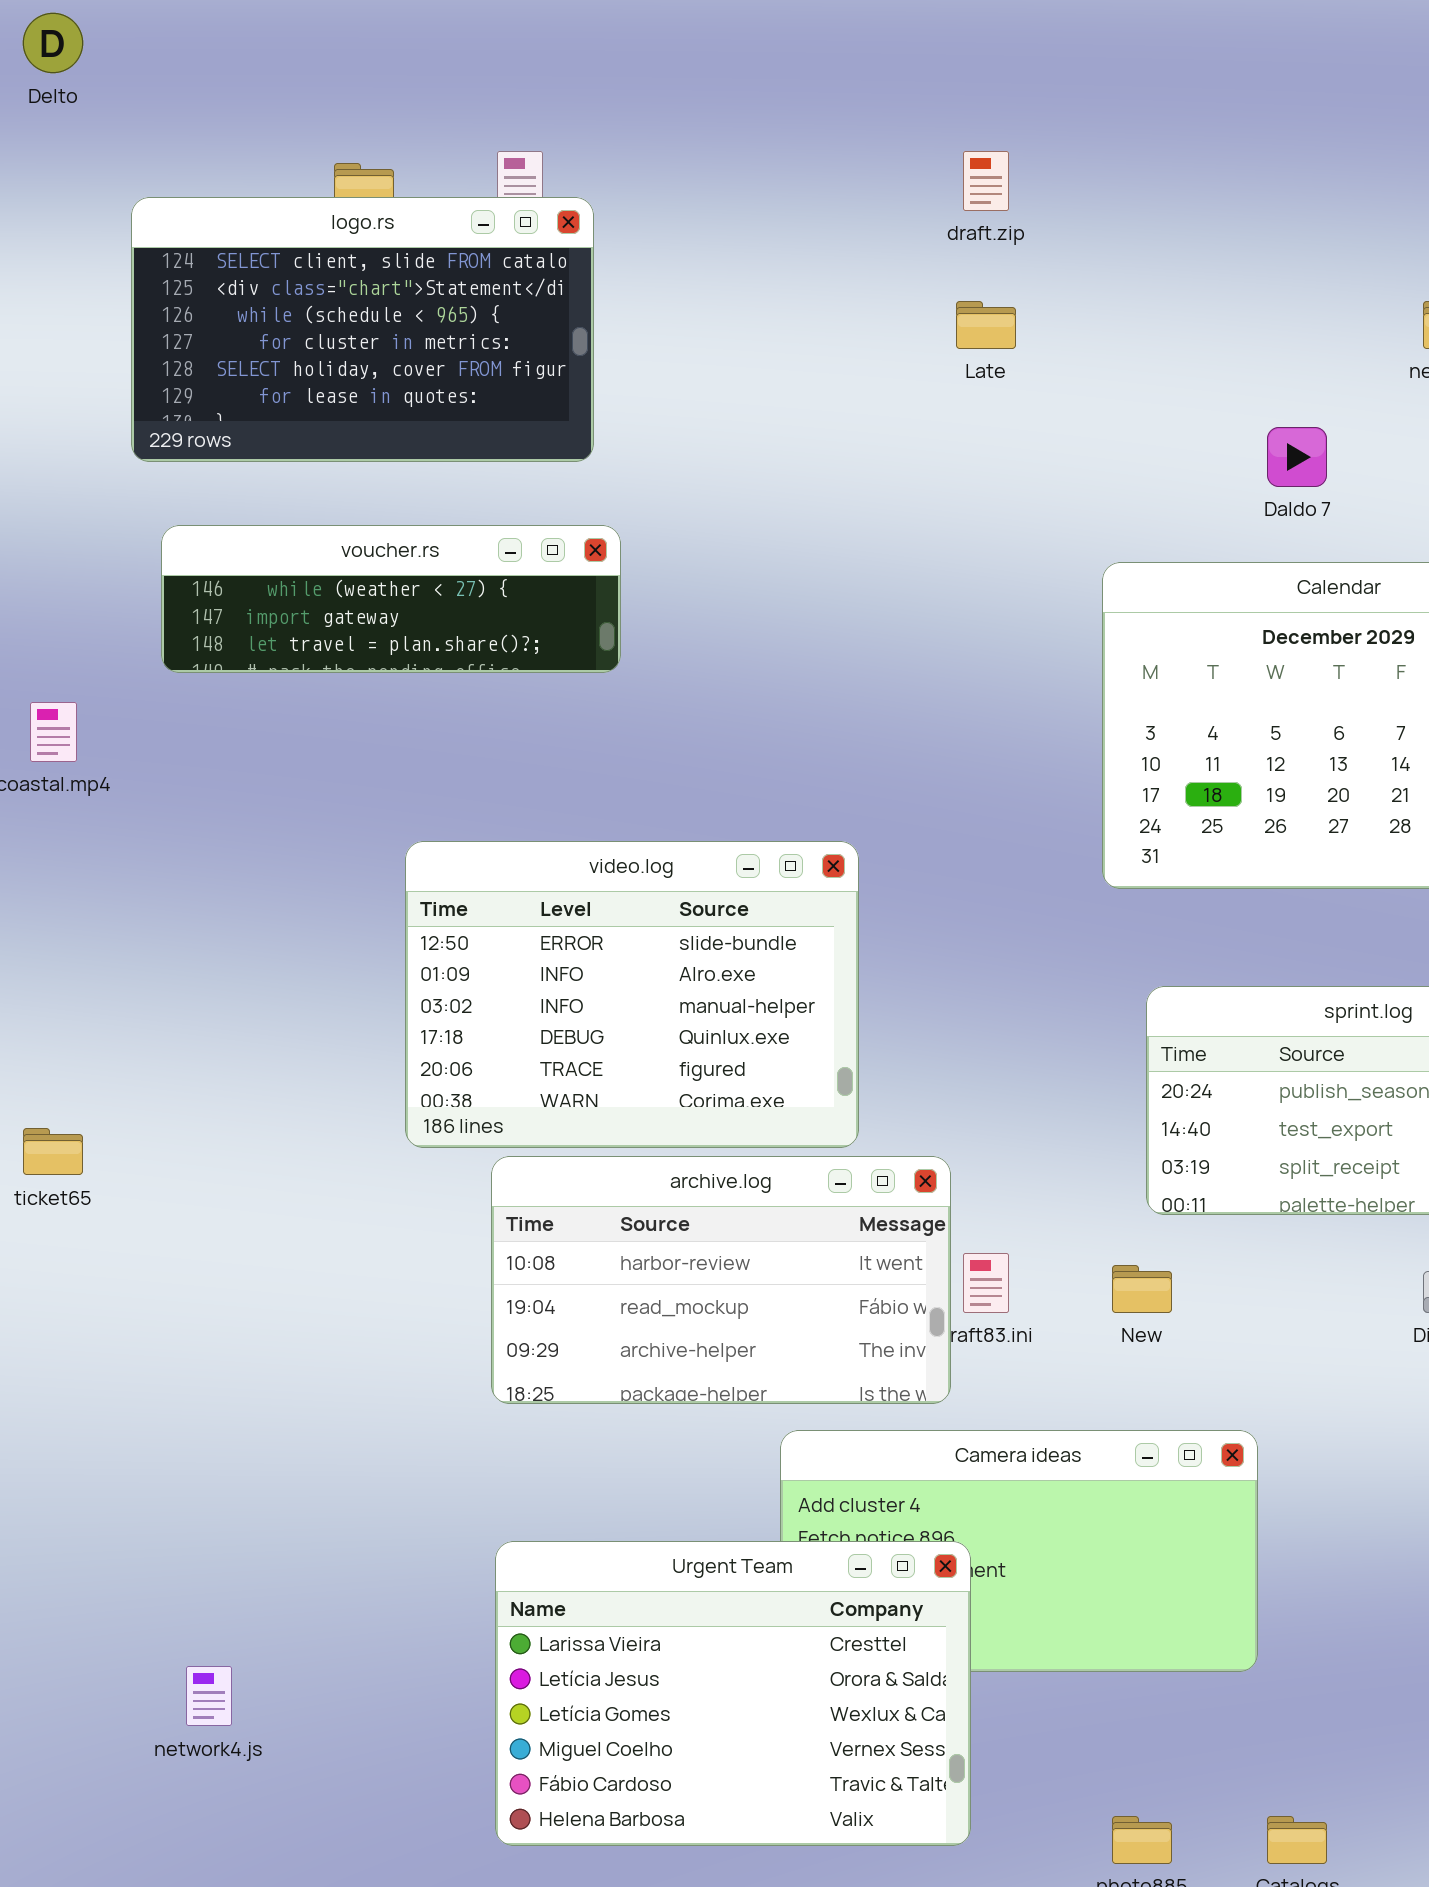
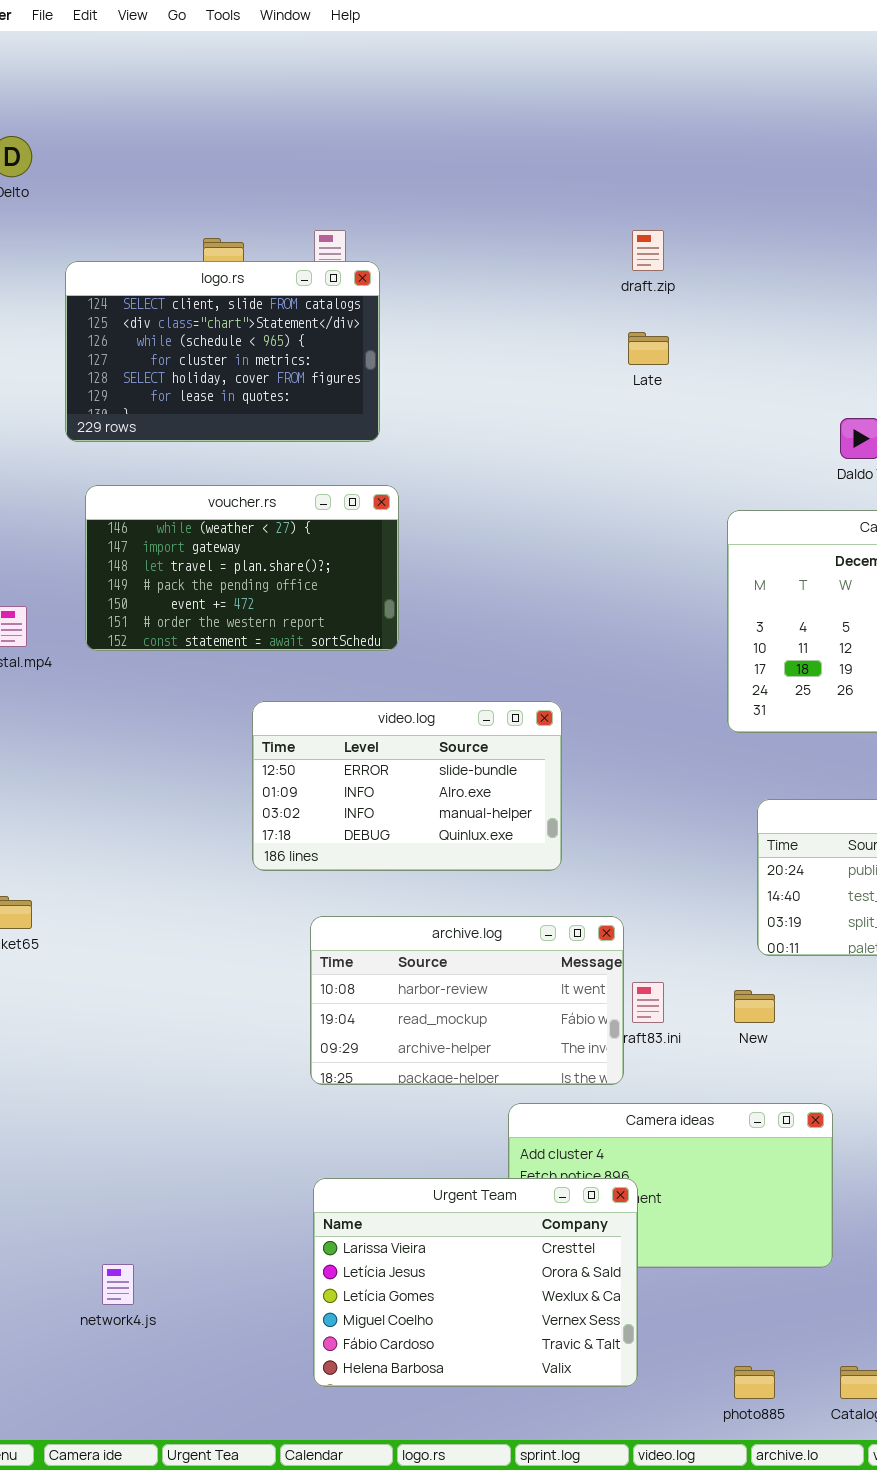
voucher.rs: [161,525,621,673] -> [85,485,399,651], resized
video.log: [405,841,859,1148] -> [252,701,562,871], resized

